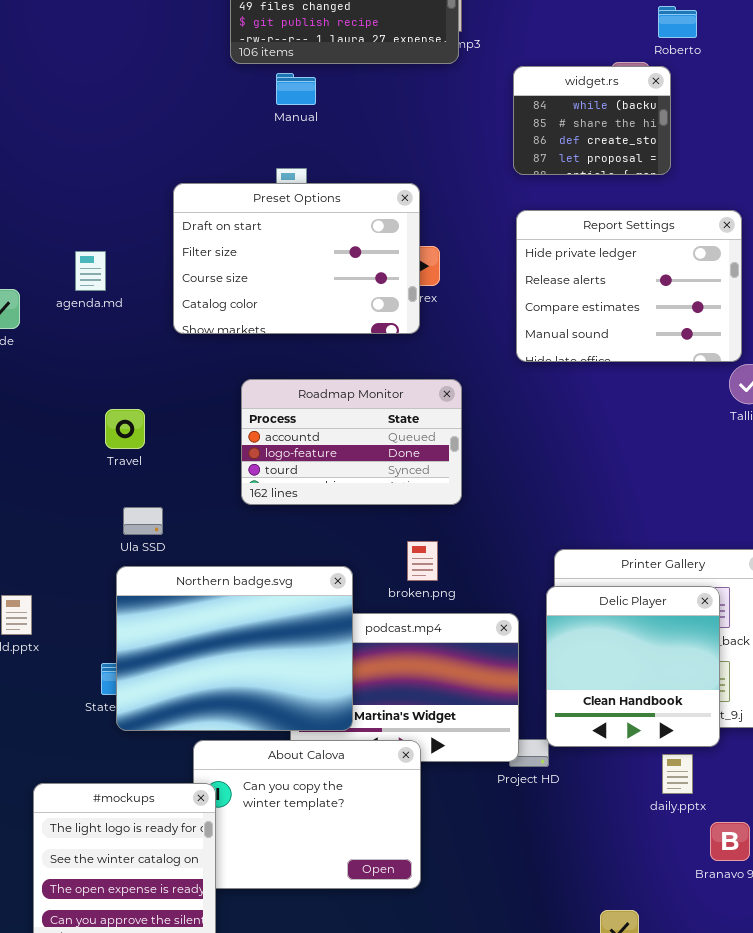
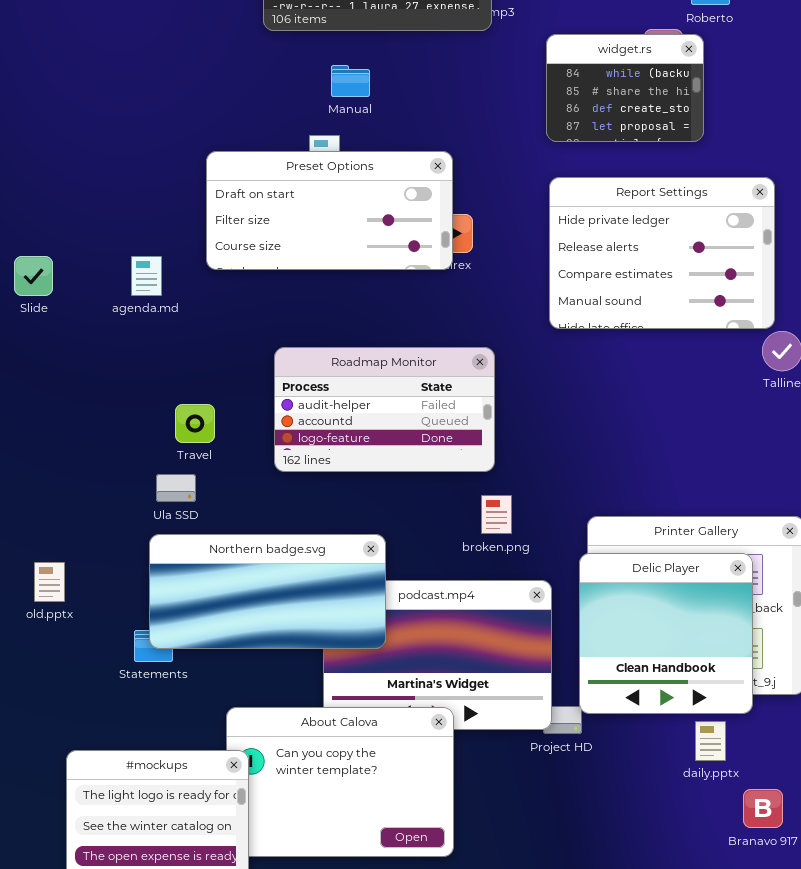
Manual: [276,73,316,105] -> [331,65,370,97], moved
Preset Options: [173,183,420,334] -> [206,151,453,270], resized
agenda.md: [75,251,106,291] -> [131,256,162,296], moved
Roadmap Monitor: [241,379,462,505] -> [274,347,495,472], scrolled up 1 row
Travel: [105,409,145,449] -> [175,404,215,443], moved
broken.png: [407,541,438,581] -> [481,495,512,534], moved
Northern badge.svg: [116,566,353,731] -> [149,534,386,649], resized

